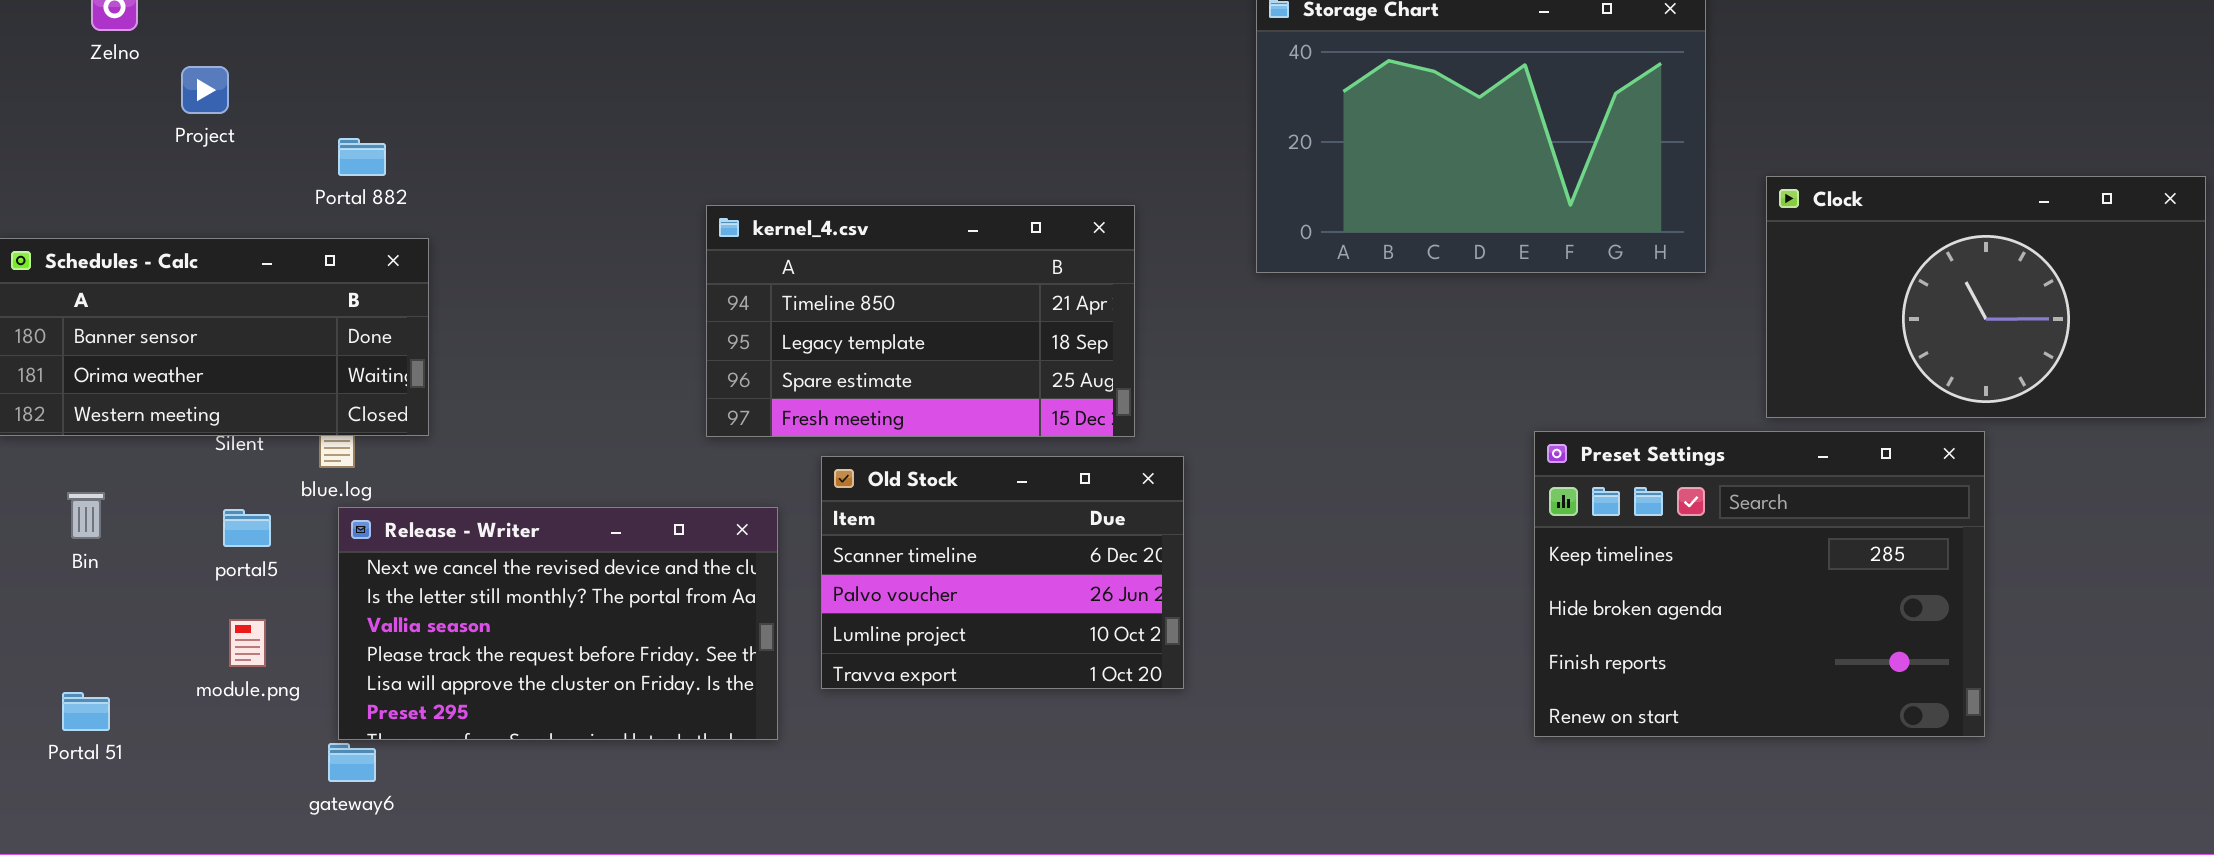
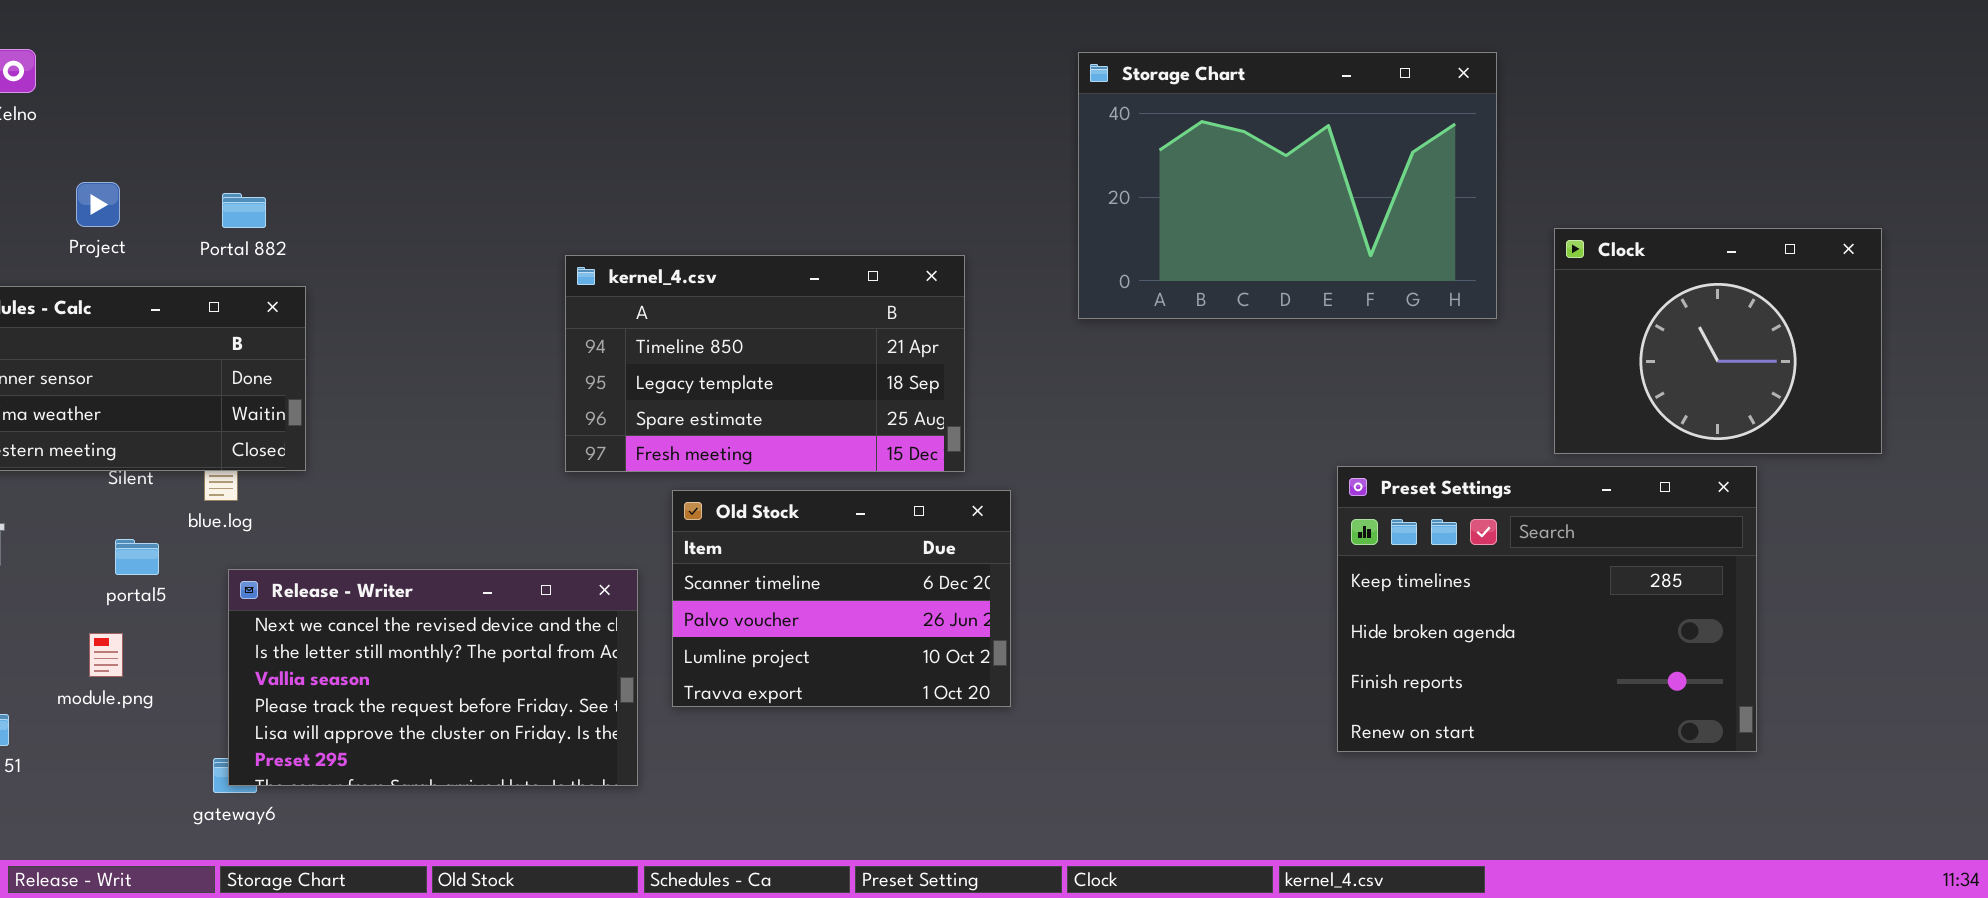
Project: [181,66,229,114] -> [76,182,120,227], moved
Clock: [1766,176,2206,418] -> [1554,228,1882,454], resized
Release - Writer: [338,507,778,740] -> [228,569,638,786], moved
module.png: [229,619,266,667] -> [89,633,123,677], moved

